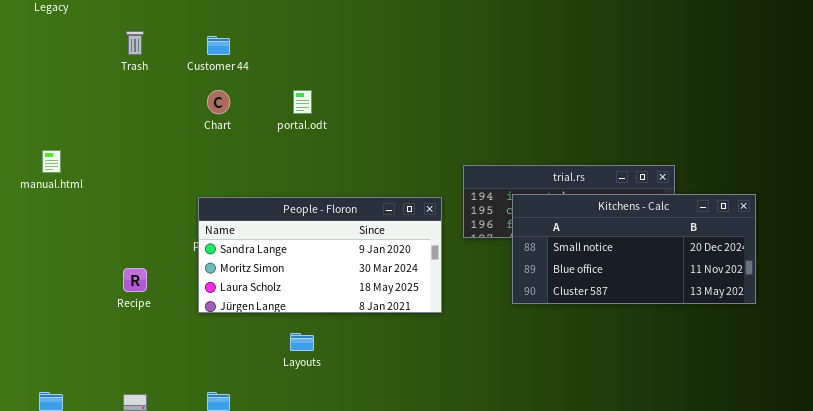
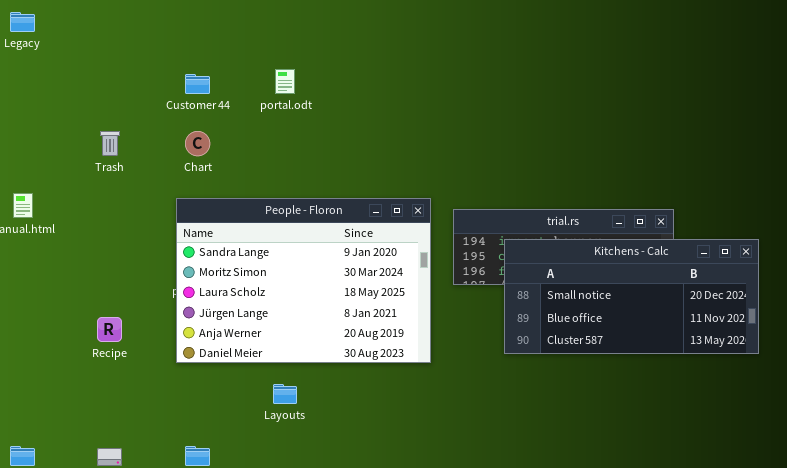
Trash: [126,31,144,55] -> [100,131,120,156], moved
portal.odt: [293,90,312,114] -> [275,69,295,94], moved
People - Floron: [198,197,442,313] -> [176,198,431,363], resized

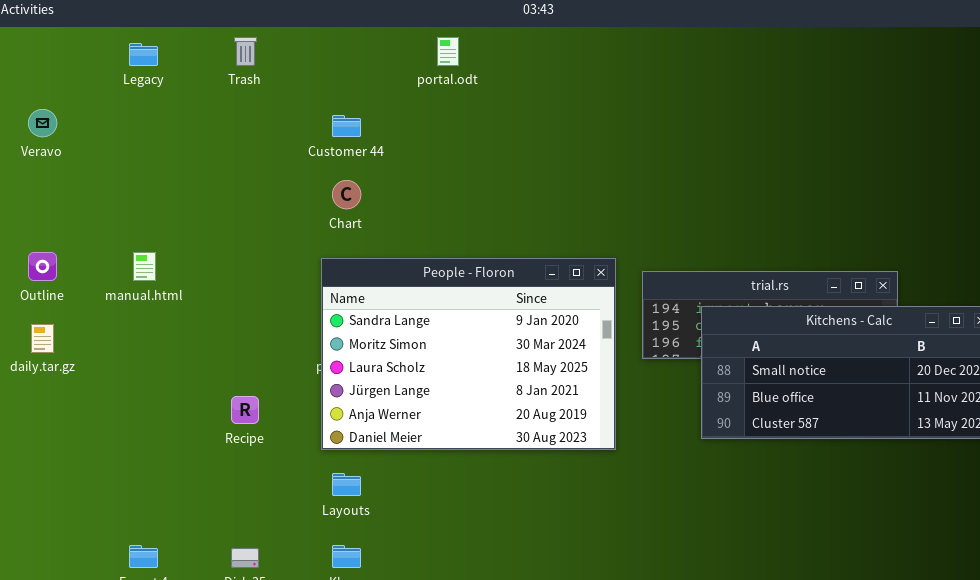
portal.odt: [275,69,295,94] -> [437,37,459,66], moved
Trash: [100,131,120,156] -> [234,37,257,66], moved
Layouts: [273,384,297,404] -> [332,473,361,496], moved

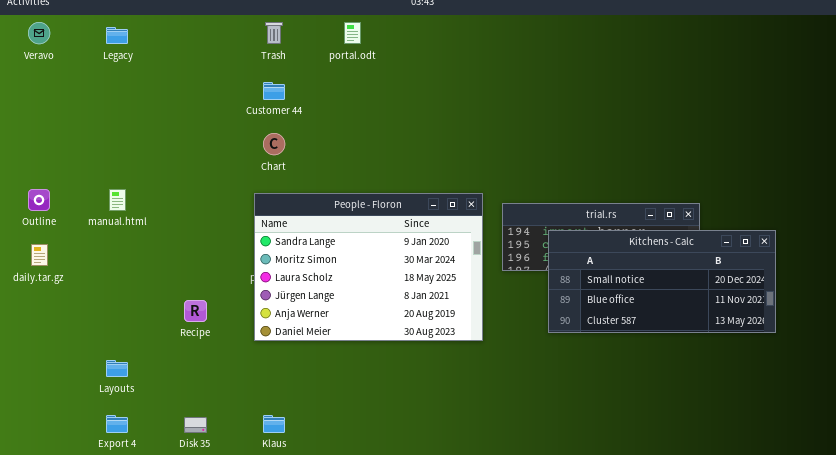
Trash: [234,37,257,66] -> [265,22,283,44], moved
Veravo: [28,109,57,137] -> [28,22,50,44], moved
Layouts: [332,473,361,496] -> [106,360,128,377], moved

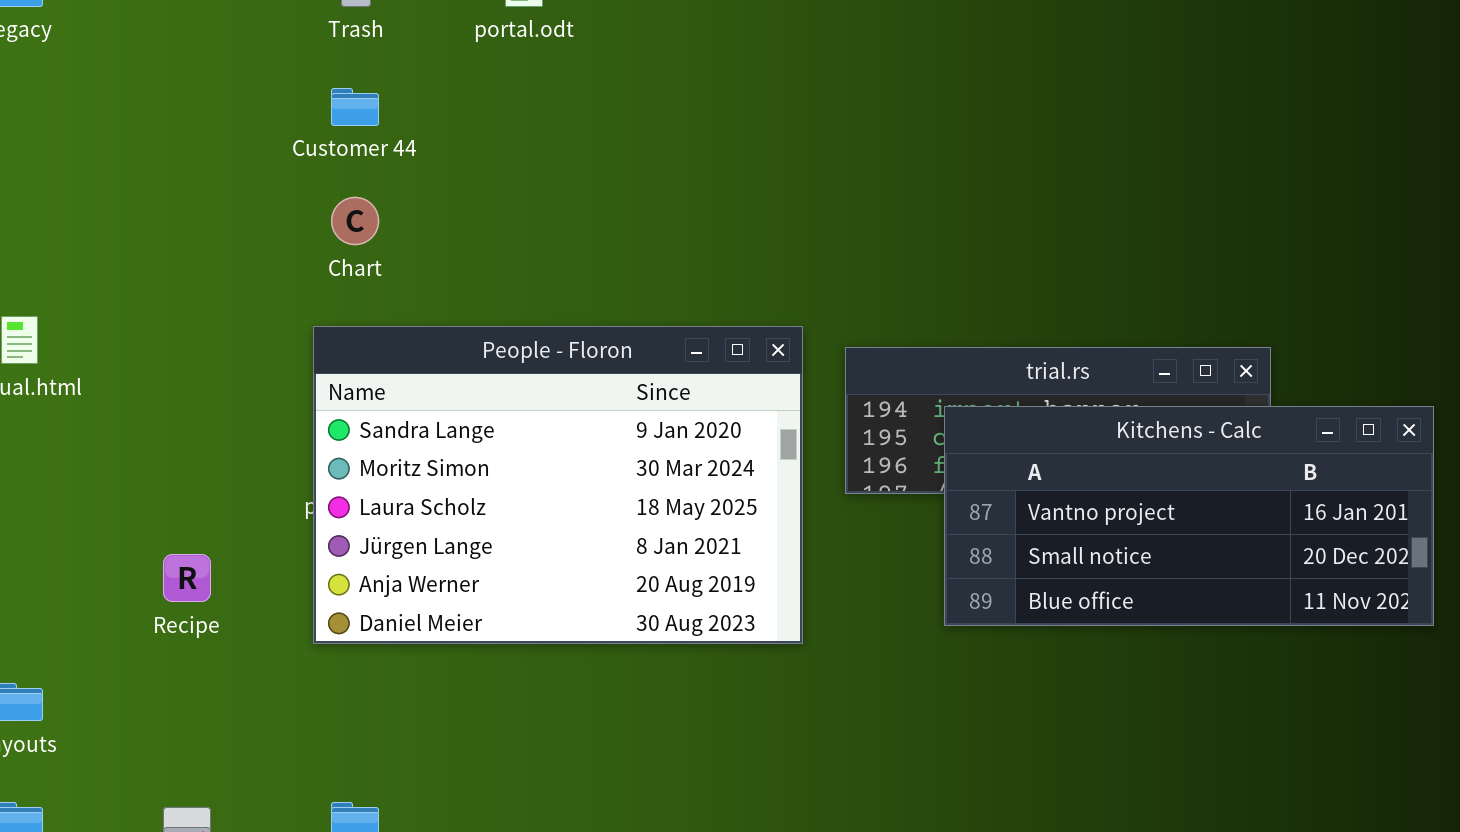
Kitchens - Calc: [548,230,776,333] -> [944,406,1434,626], scrolled up 1 row

